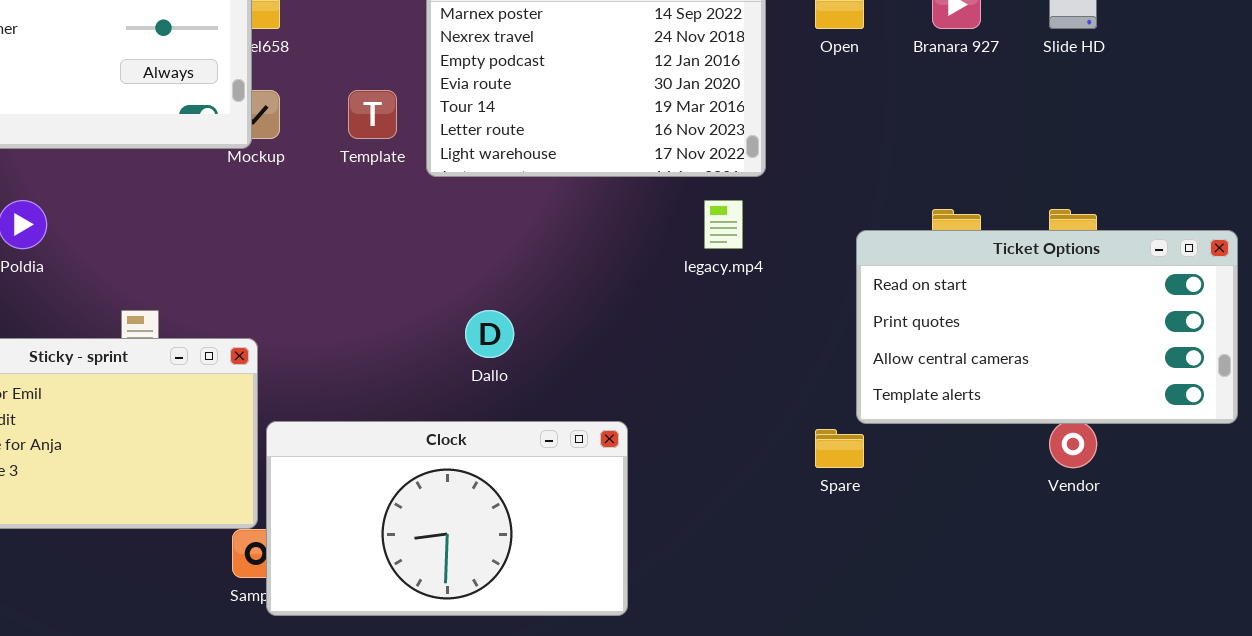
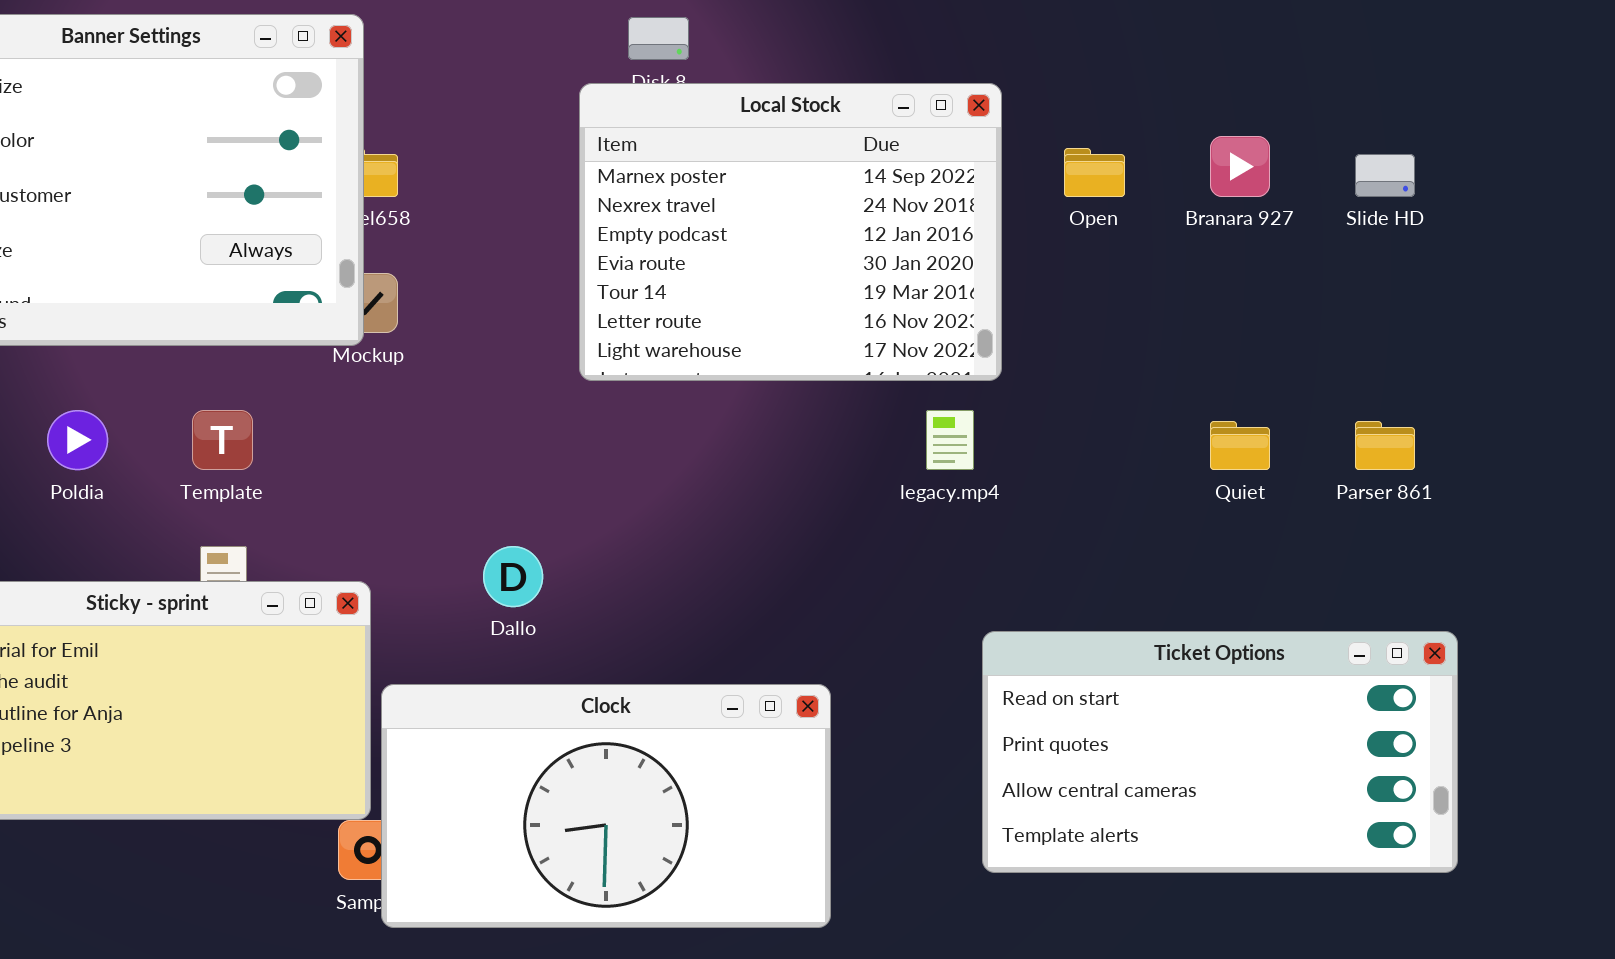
Template: [348,90,397,139] -> [192,410,253,470], moved
Ticket Options: [856,230,1238,424] -> [982,631,1458,873], moved
Dallo: [465,310,514,358] -> [483,546,543,607], moved

